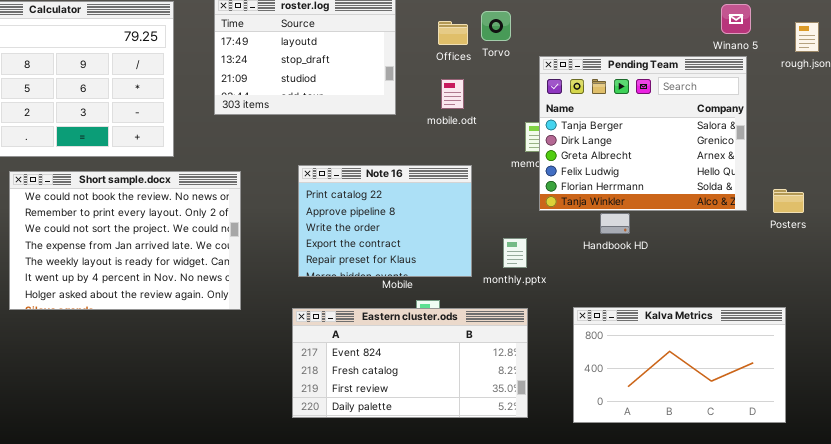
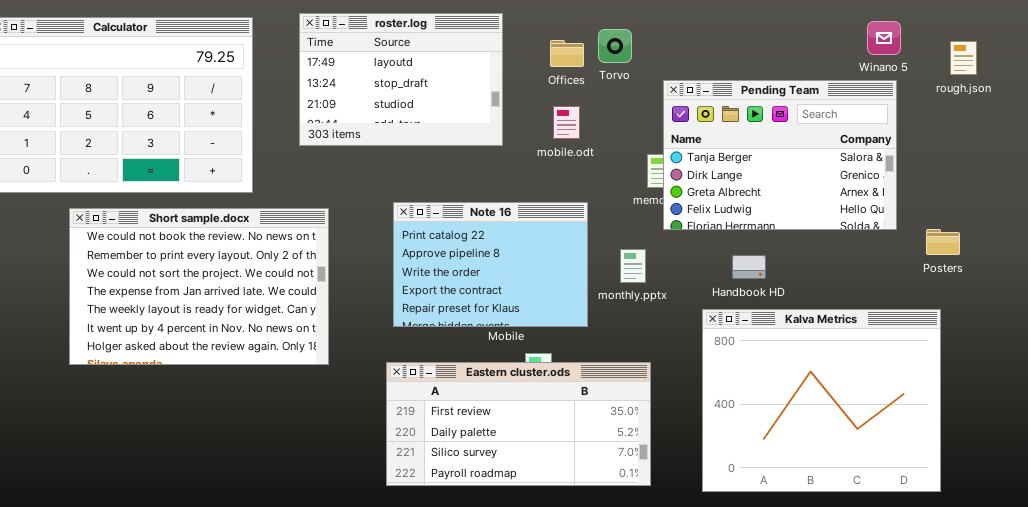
Pending Team: [539,56,747,211] -> [663,80,897,230], resized
monthly.pptx: [503,238,527,268] -> [620,249,646,283], moved
Kalva Metrics: [573,307,786,423] -> [702,309,941,492], resized
Eastern cluster.ods: [292,308,528,418] -> [386,362,651,486], scrolled down 2 rows

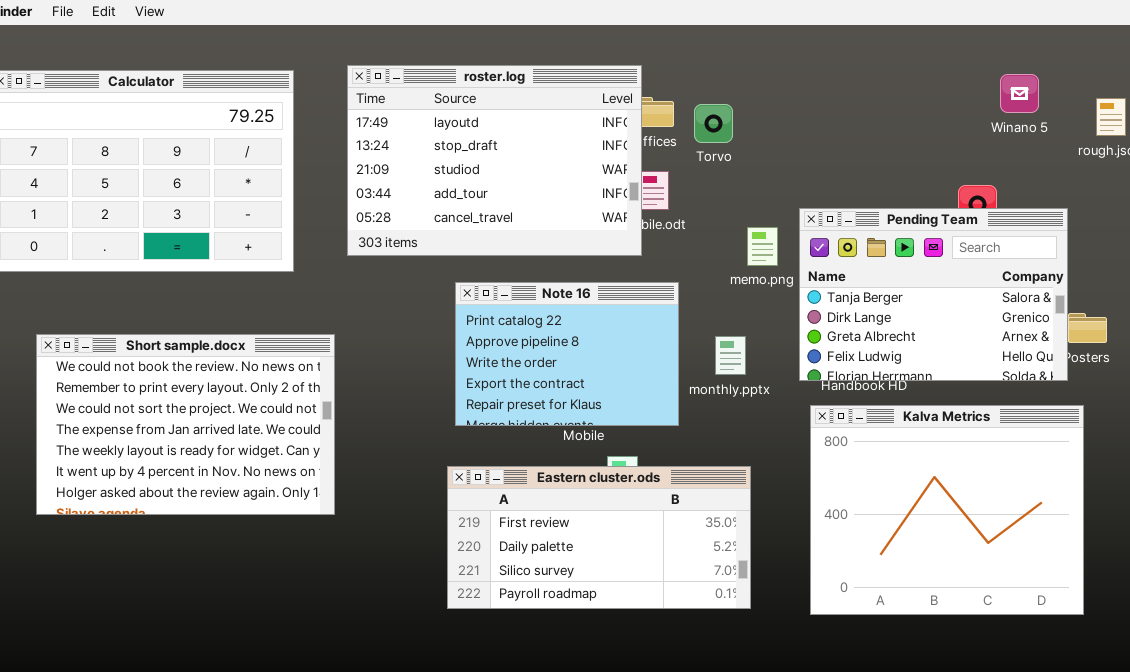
roster.log: [299,13,503,146] -> [347,65,642,256], resized
Torvo: [598,29,632,63] -> [694,104,733,143], moved
Pending Team: [663,80,897,230] -> [799,208,1068,381], moved
Short sample.docx: [69,208,329,365] -> [36,334,335,515], moved

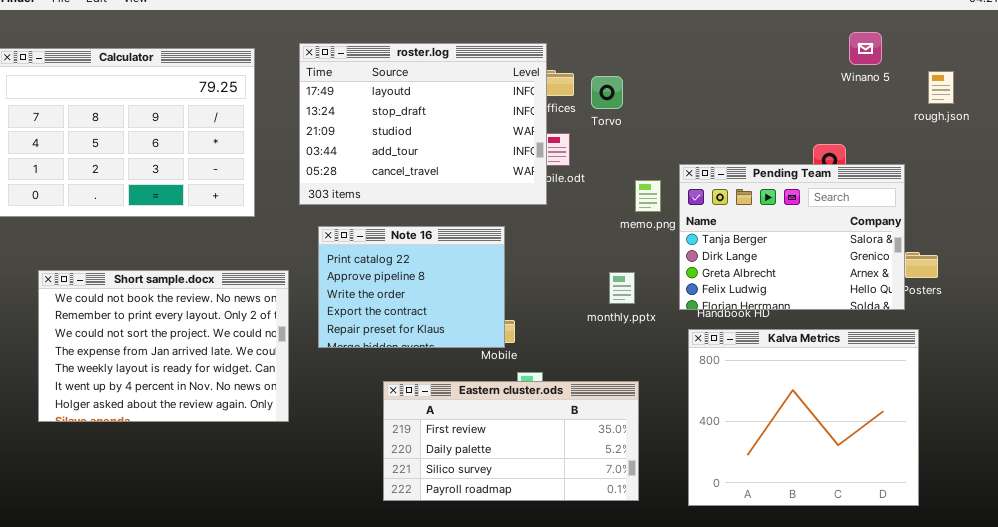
Winano 5: [1000,74,1039,113] -> [849,32,882,65], moved
Note 16: [455,282,679,426] -> [318,226,505,348], moved

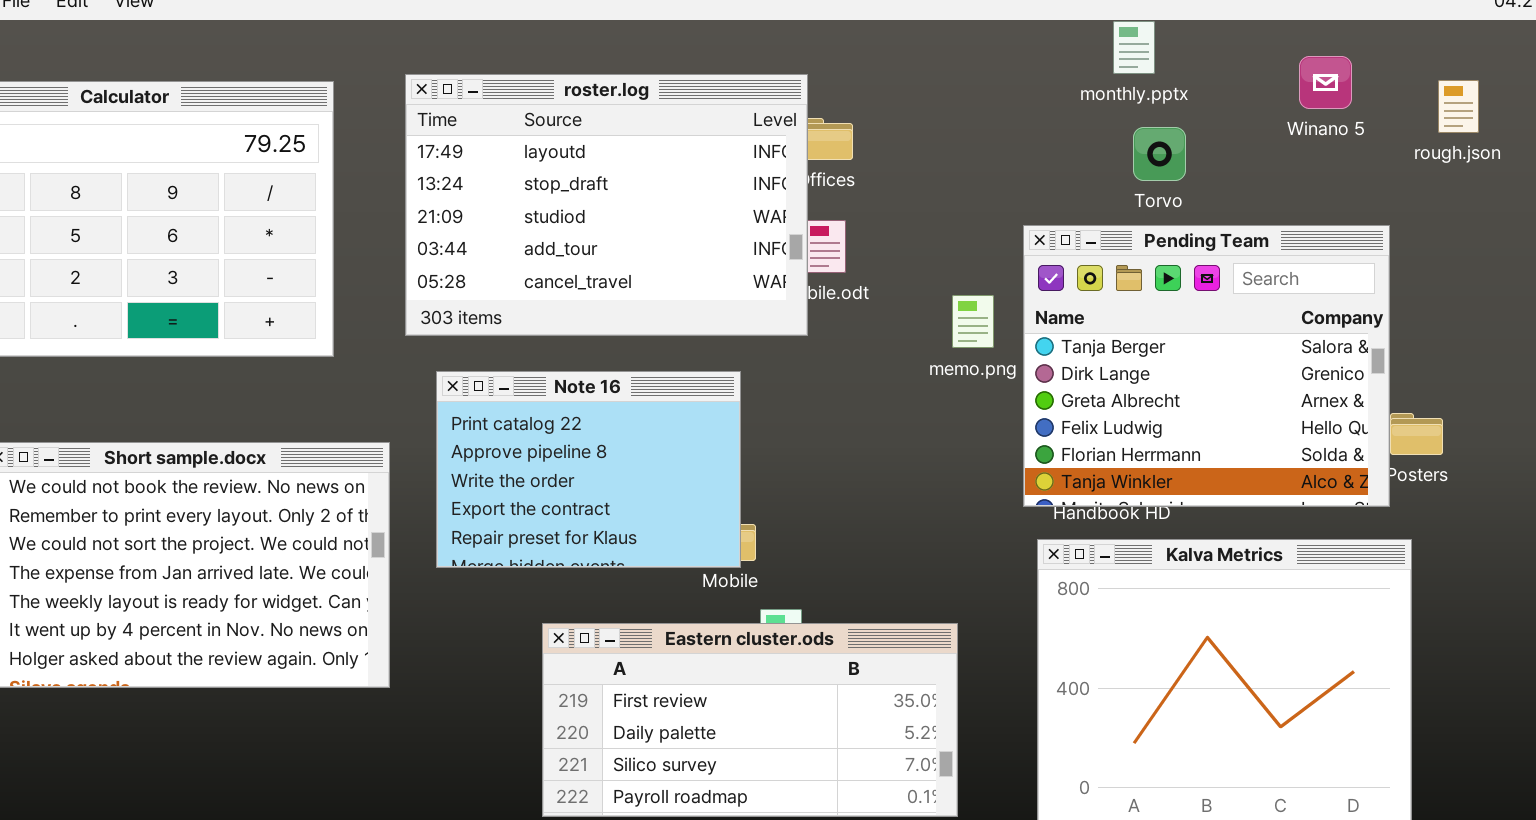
rough.json: [928,71,954,104] -> [1438,80,1479,133], moved
Torvo: [591,76,623,109] -> [1133,127,1186,181], moved
Pending Team: [679,164,905,310] -> [1023,225,1390,507], resized
monthly.pptx: [609,272,635,304] -> [1113,21,1155,74], moved

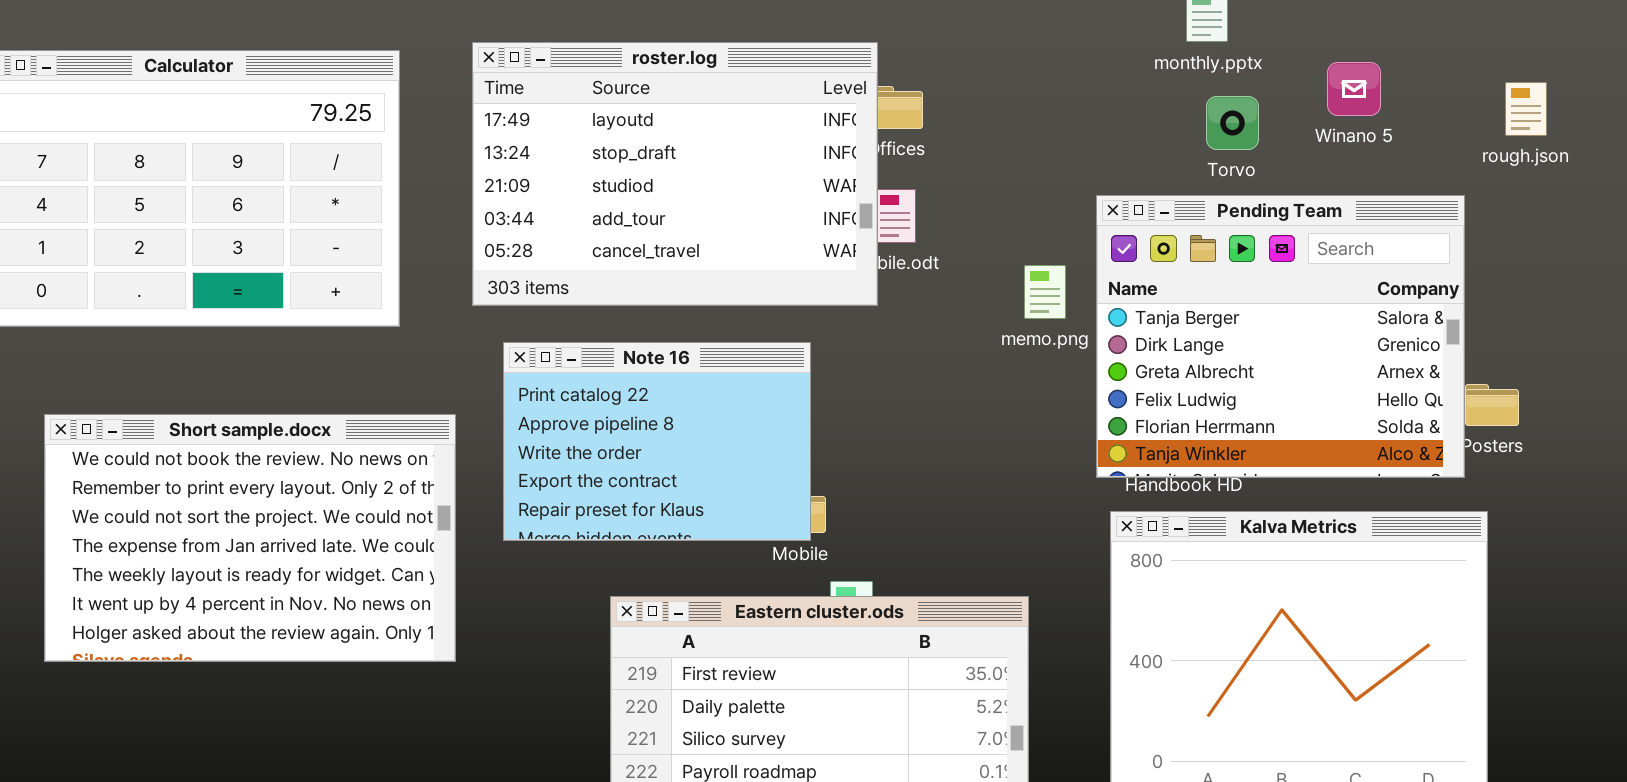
Winano 5: [1299,56,1352,109] -> [1327,62,1381,116], moved
rough.json: [1438,80,1479,133] -> [1505,82,1547,136], moved

